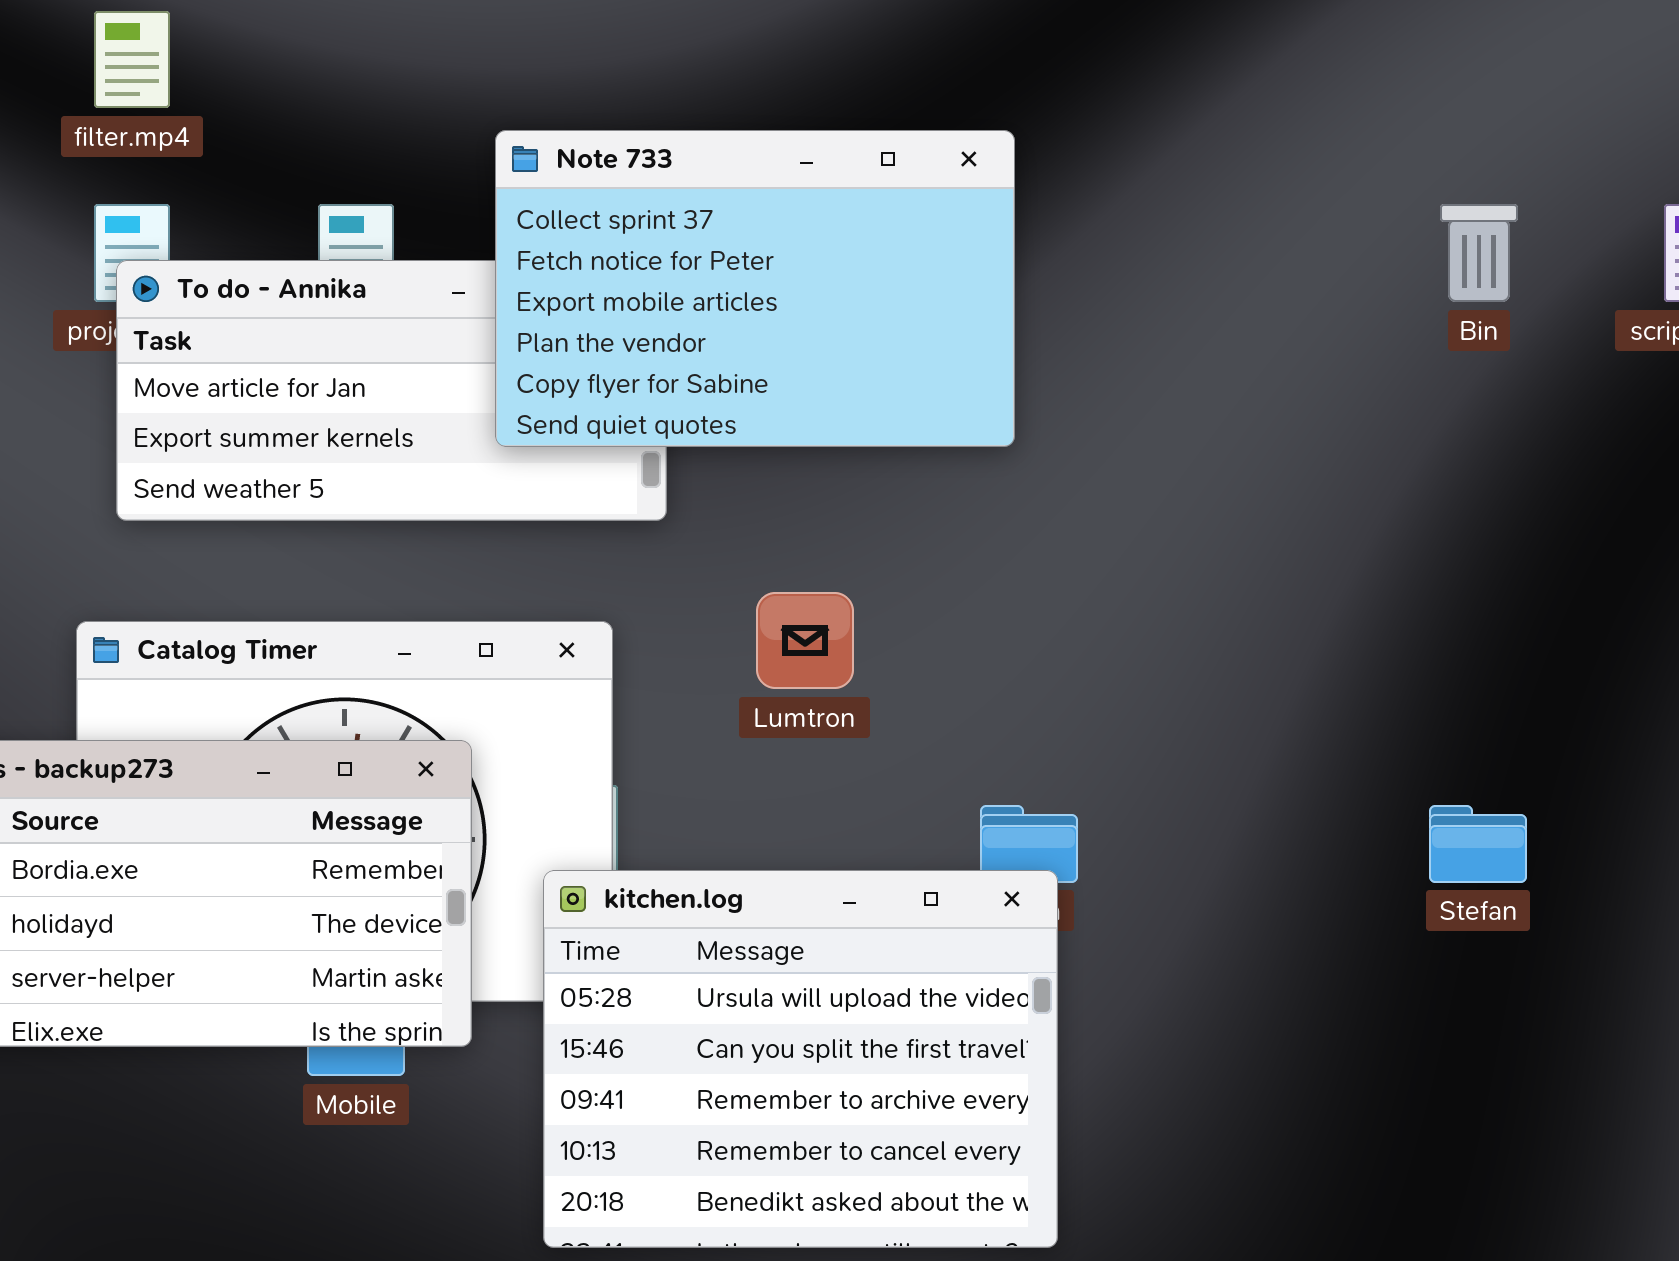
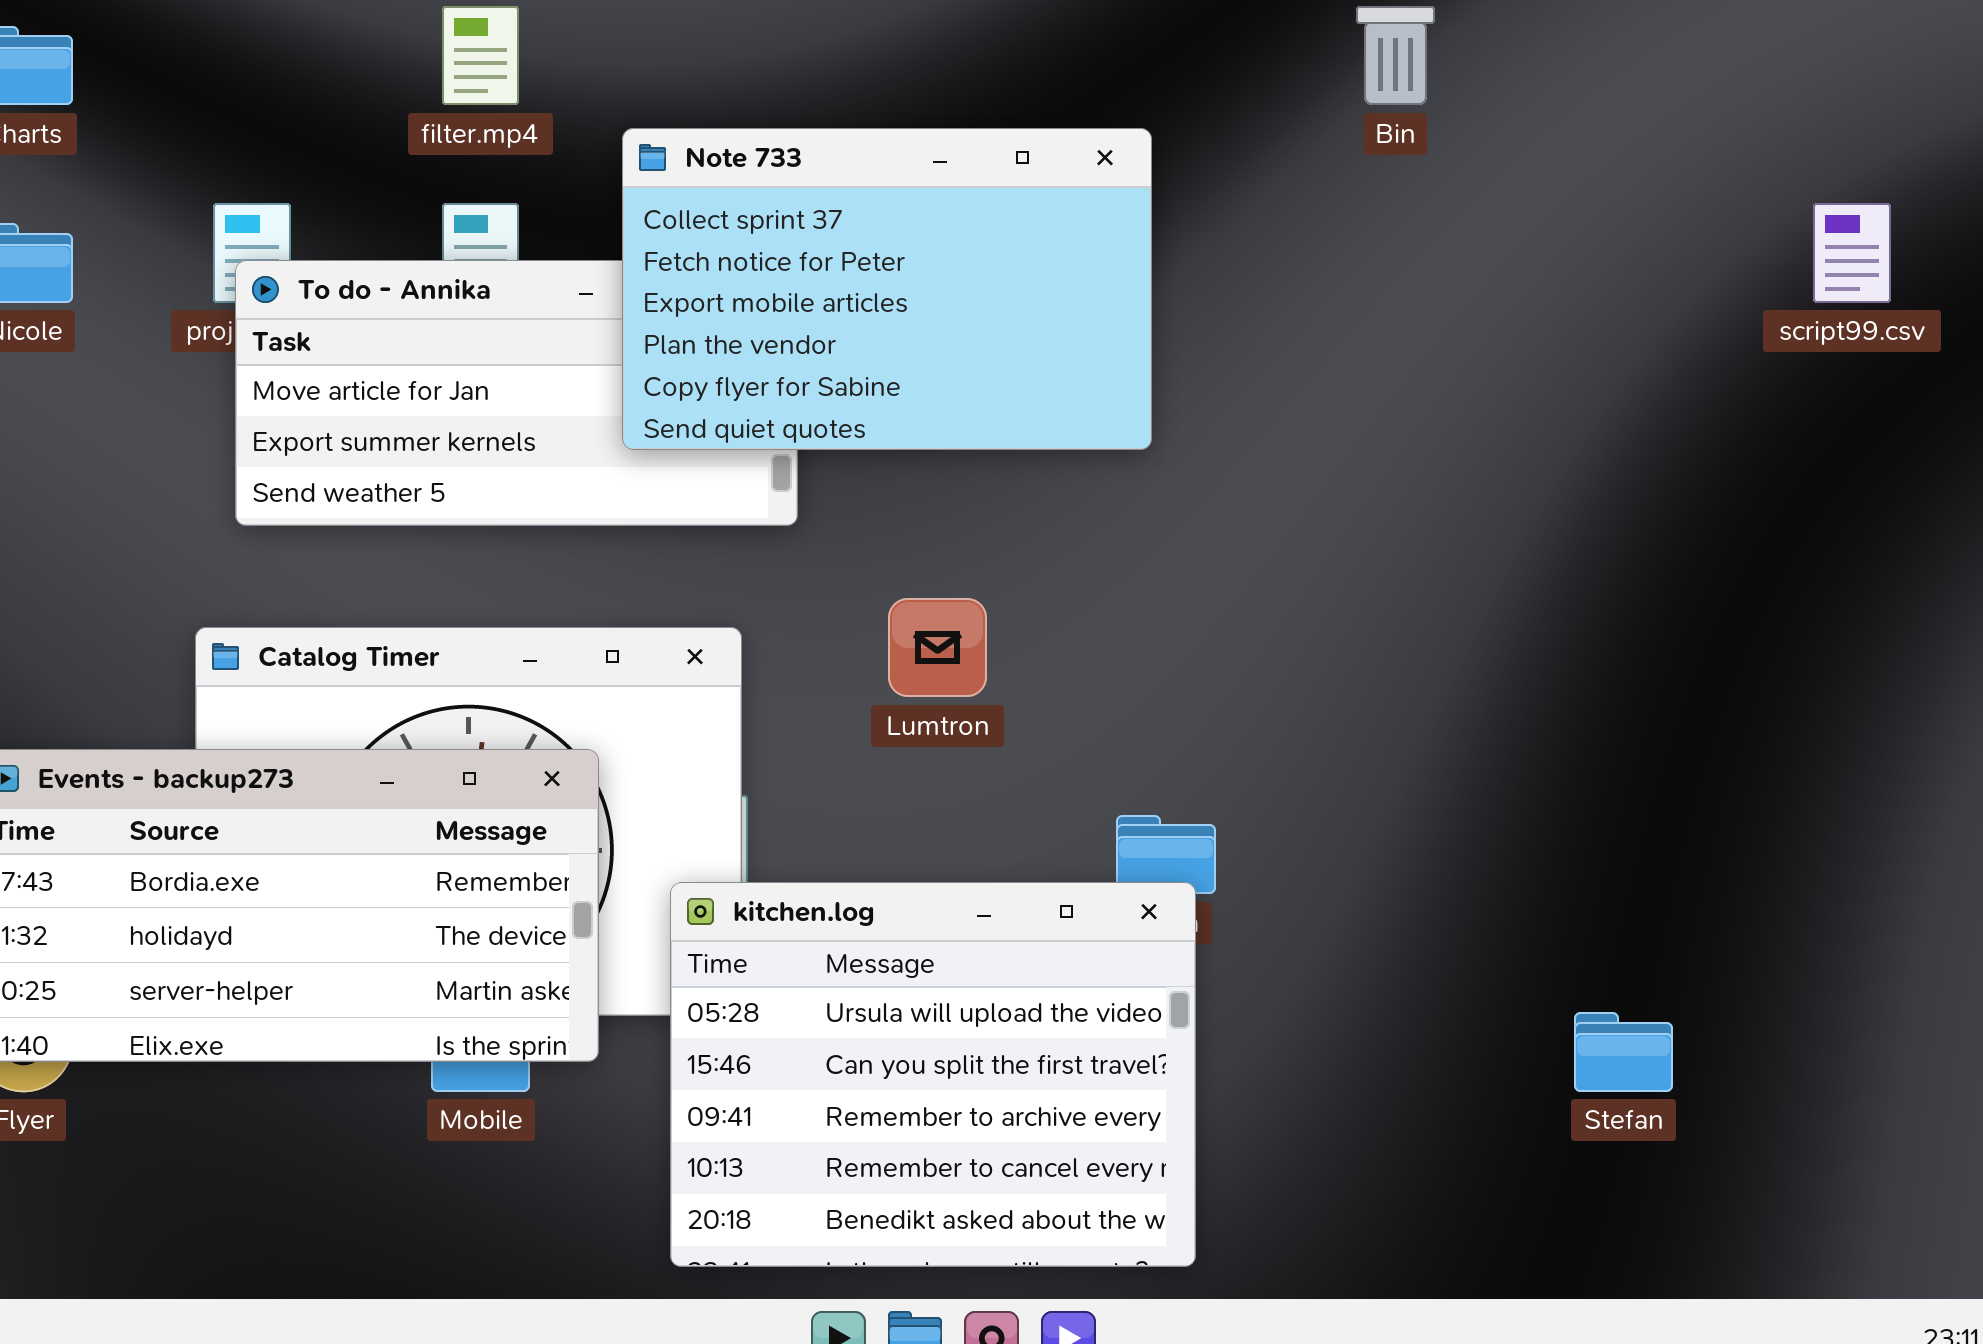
filter.mp4: [94,11,170,108] -> [442,6,519,105], moved
Bin: [1440,204,1518,302] -> [1356,6,1435,105], moved
Stefan: [1429,805,1527,883] -> [1574,1012,1673,1092], moved

